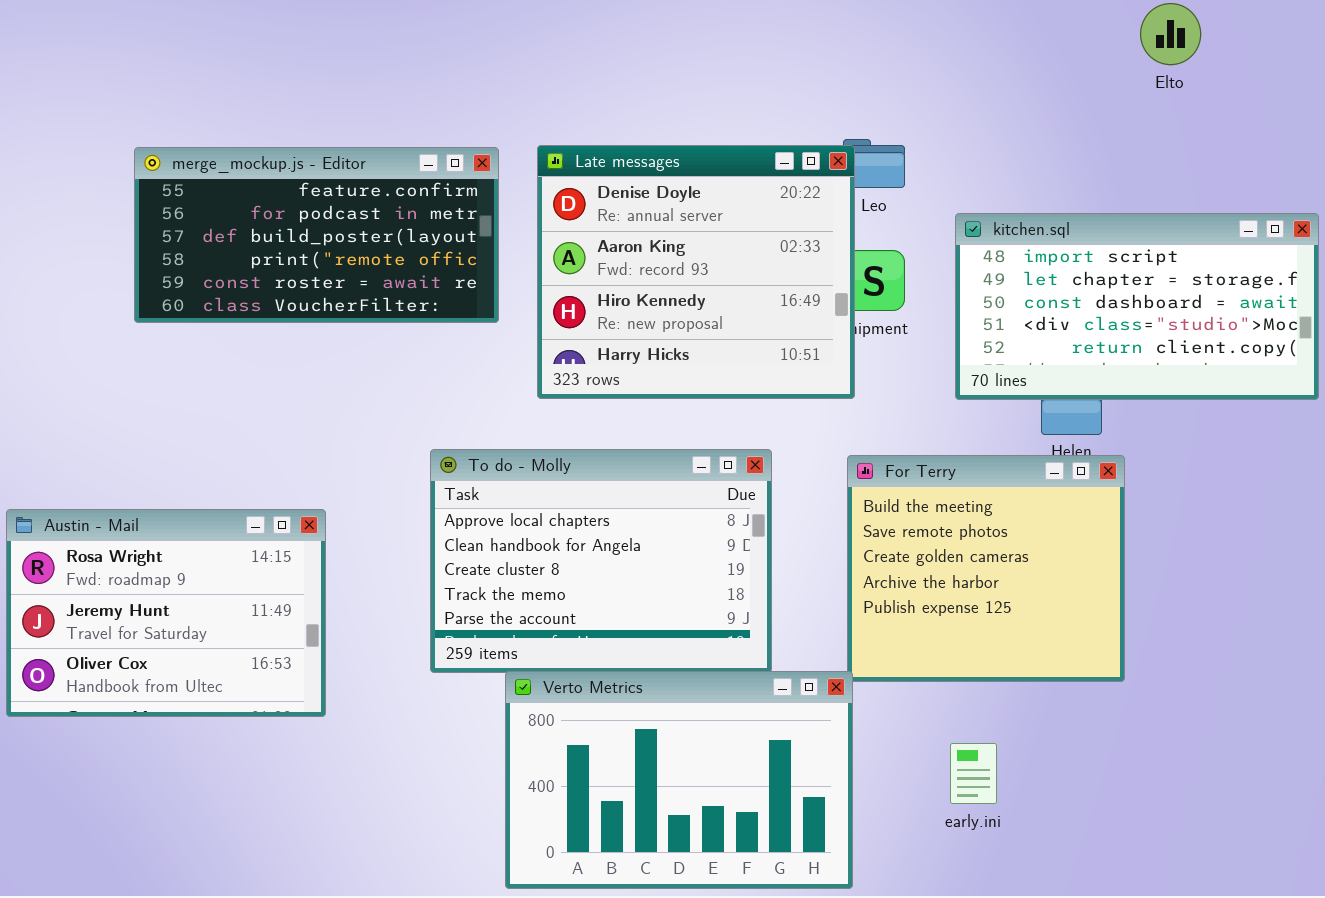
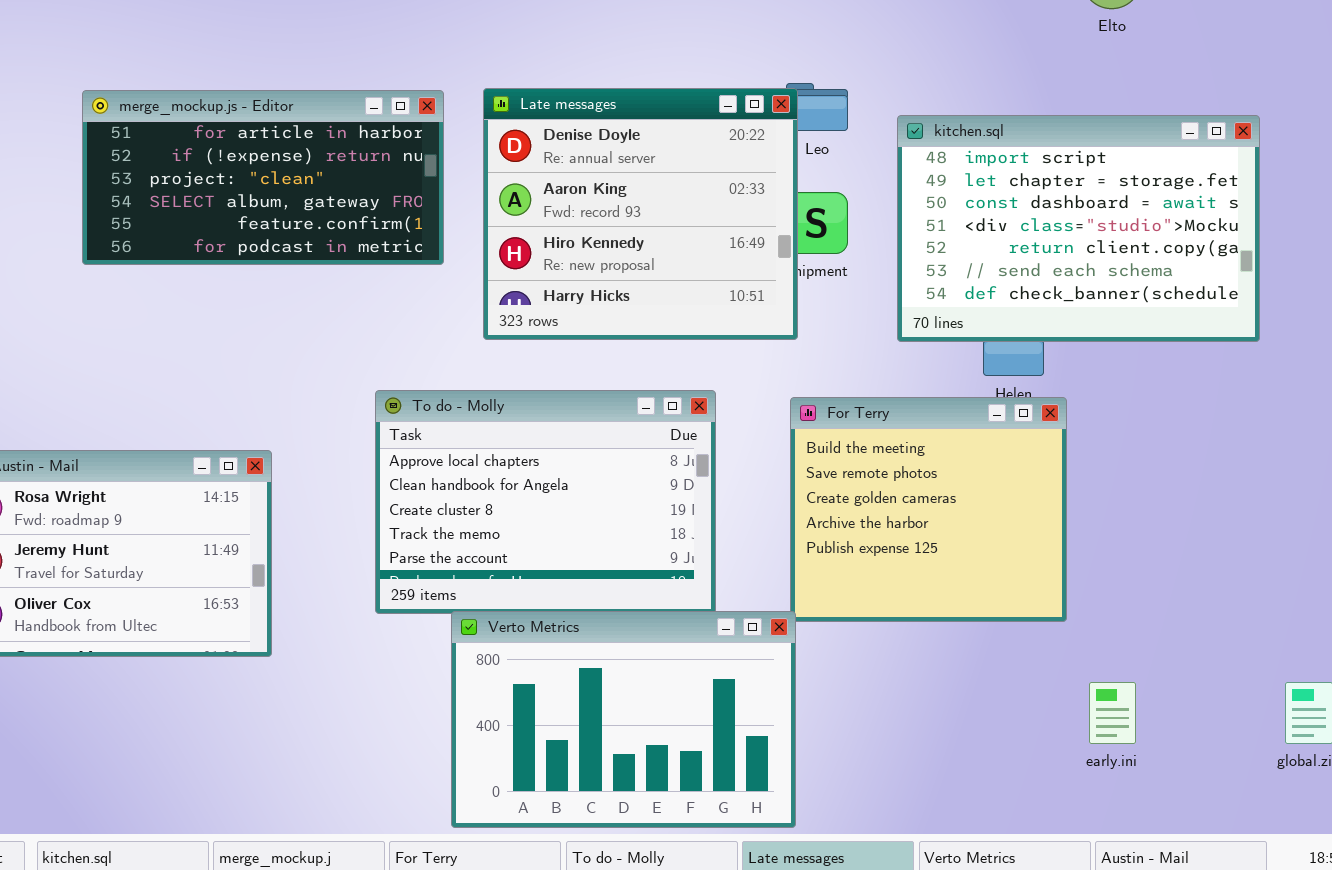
merge_mockup.js - Editor: [134,147,499,323] -> [82,90,444,265], scrolled up 4 rows
kitchen.sql: [955,213,1319,400] -> [897,115,1260,342], resized
early.ini: [950,743,997,804] -> [1089,682,1136,744], moved

